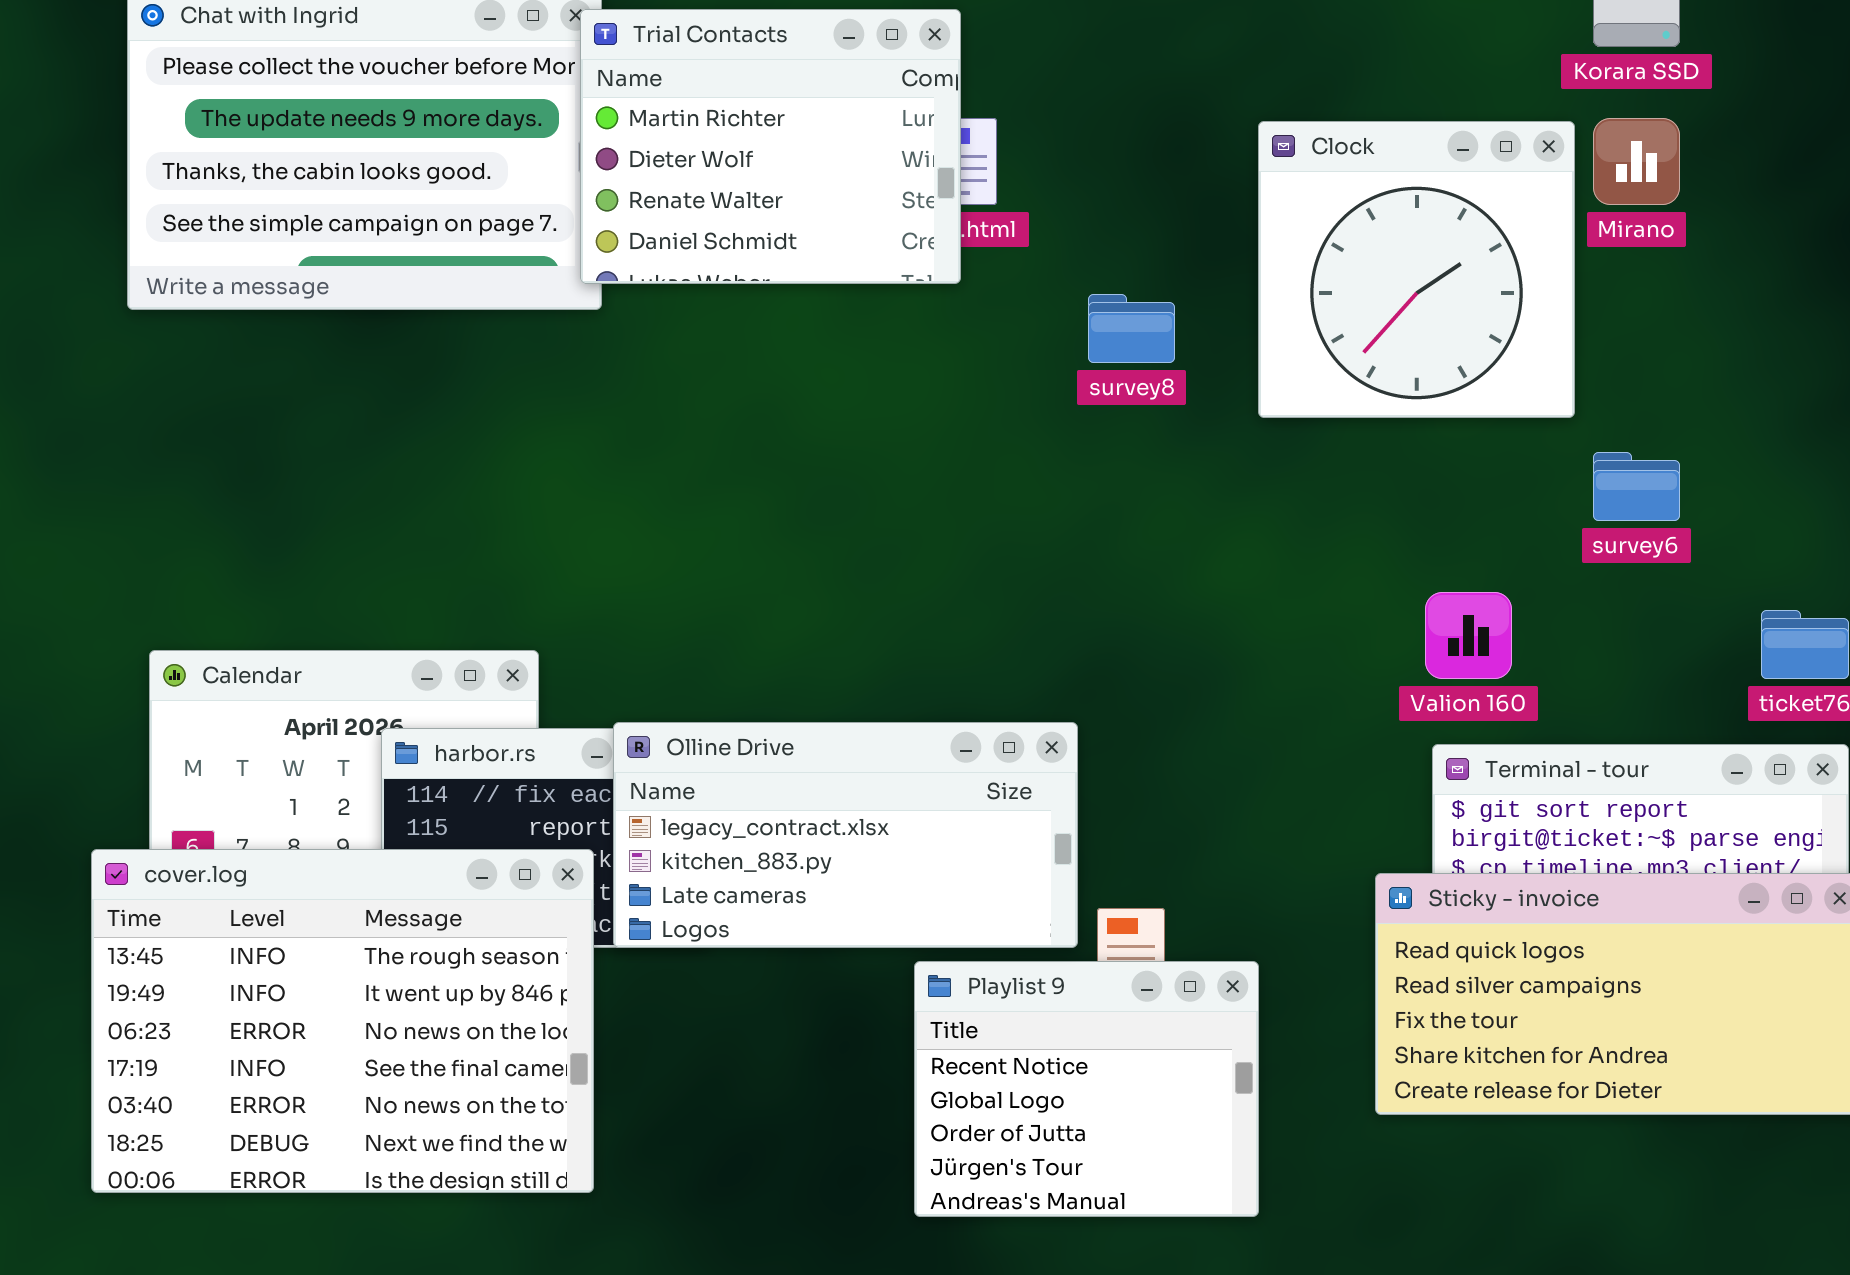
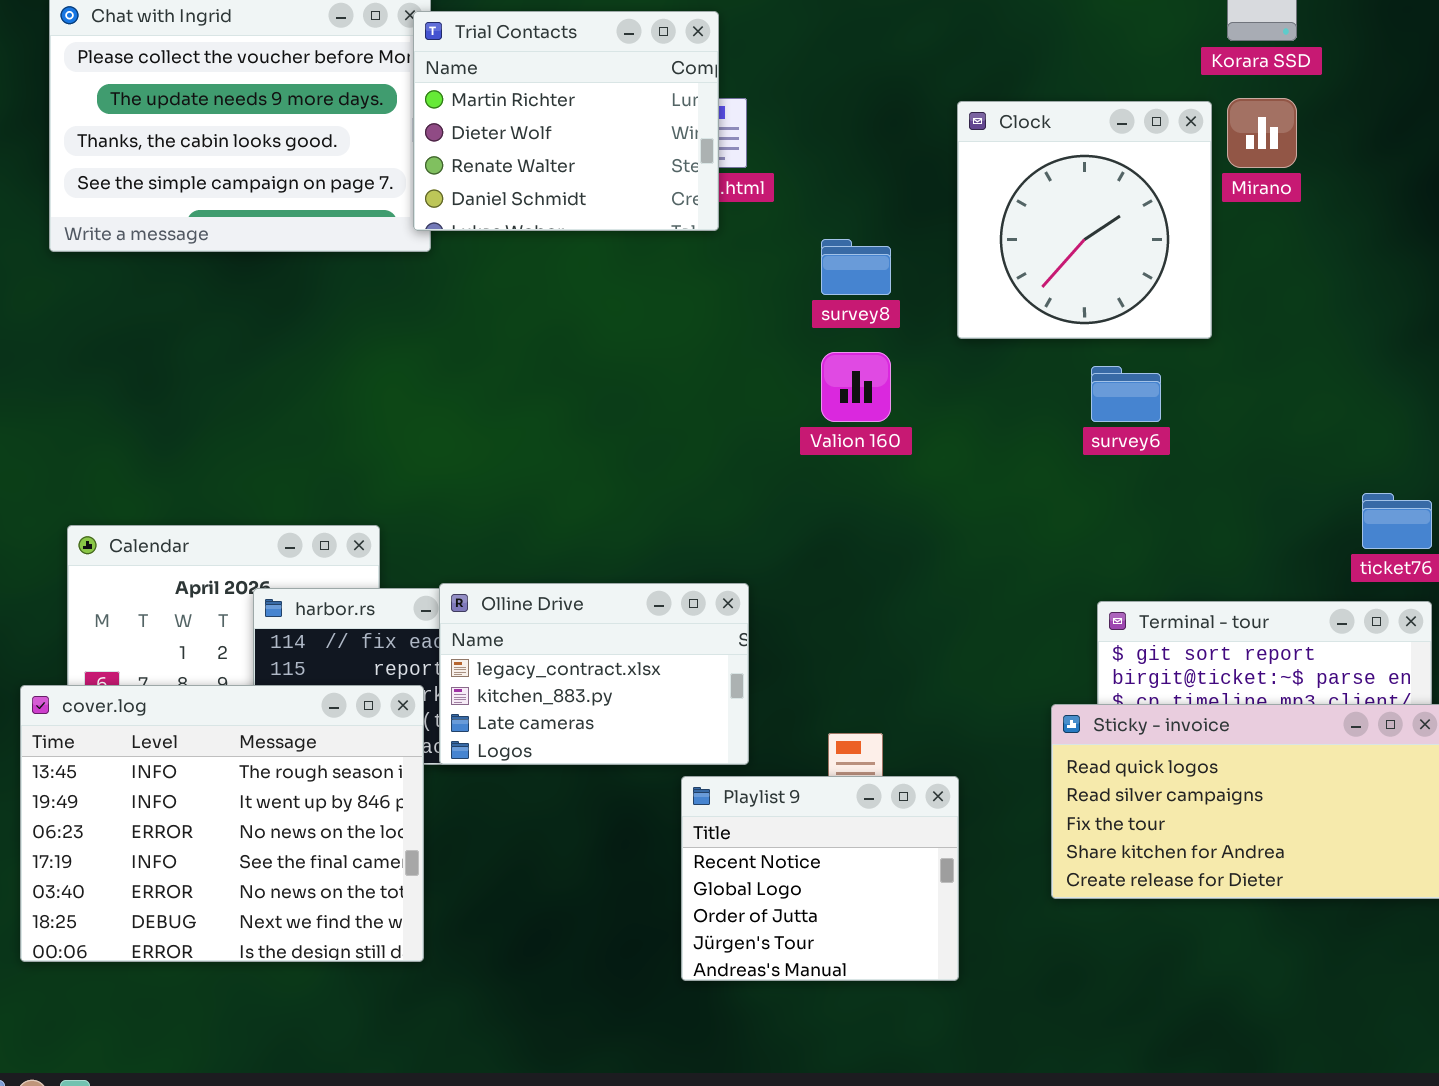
survey6: [1593,452,1680,521] -> [1091,366,1161,422], moved
Valion 160: [1425,592,1512,679] -> [821,352,891,422], moved
Olline Drive: [613,722,1078,948] -> [439,583,749,765], resized

